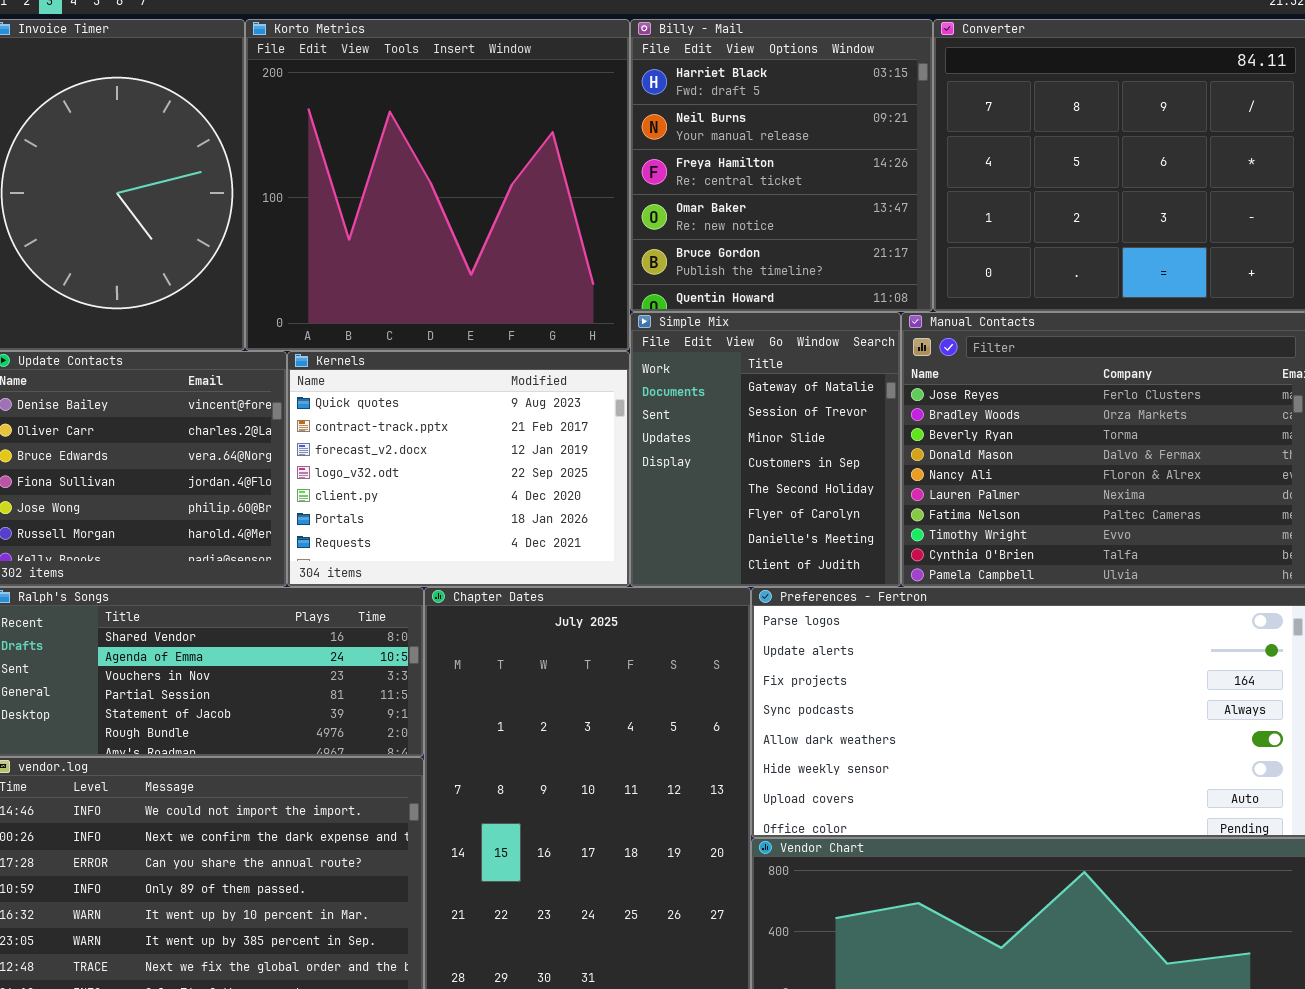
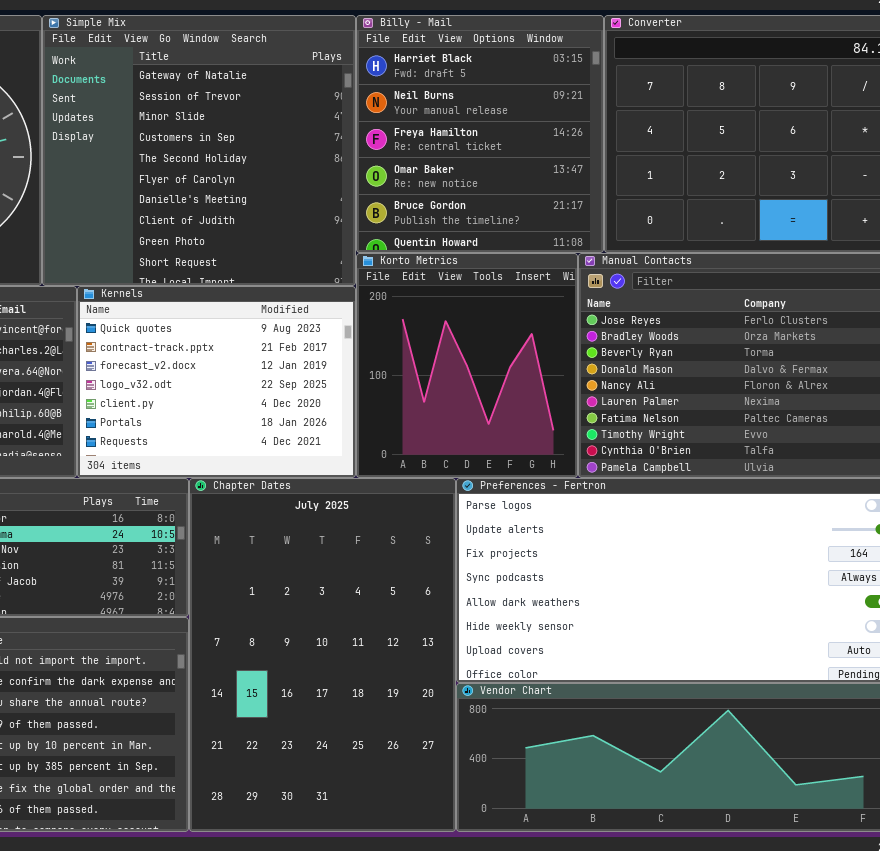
Korto Metrics: [245,19,630,351] -> [356,253,578,478], moved, resized
Simple Mix: [630,312,901,587] -> [42,15,356,286], moved, resized

